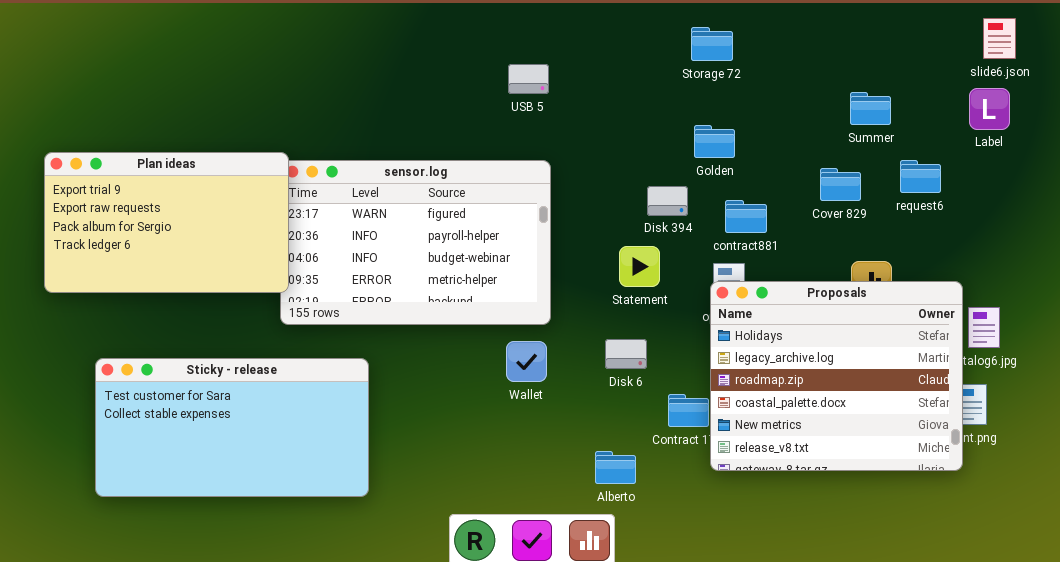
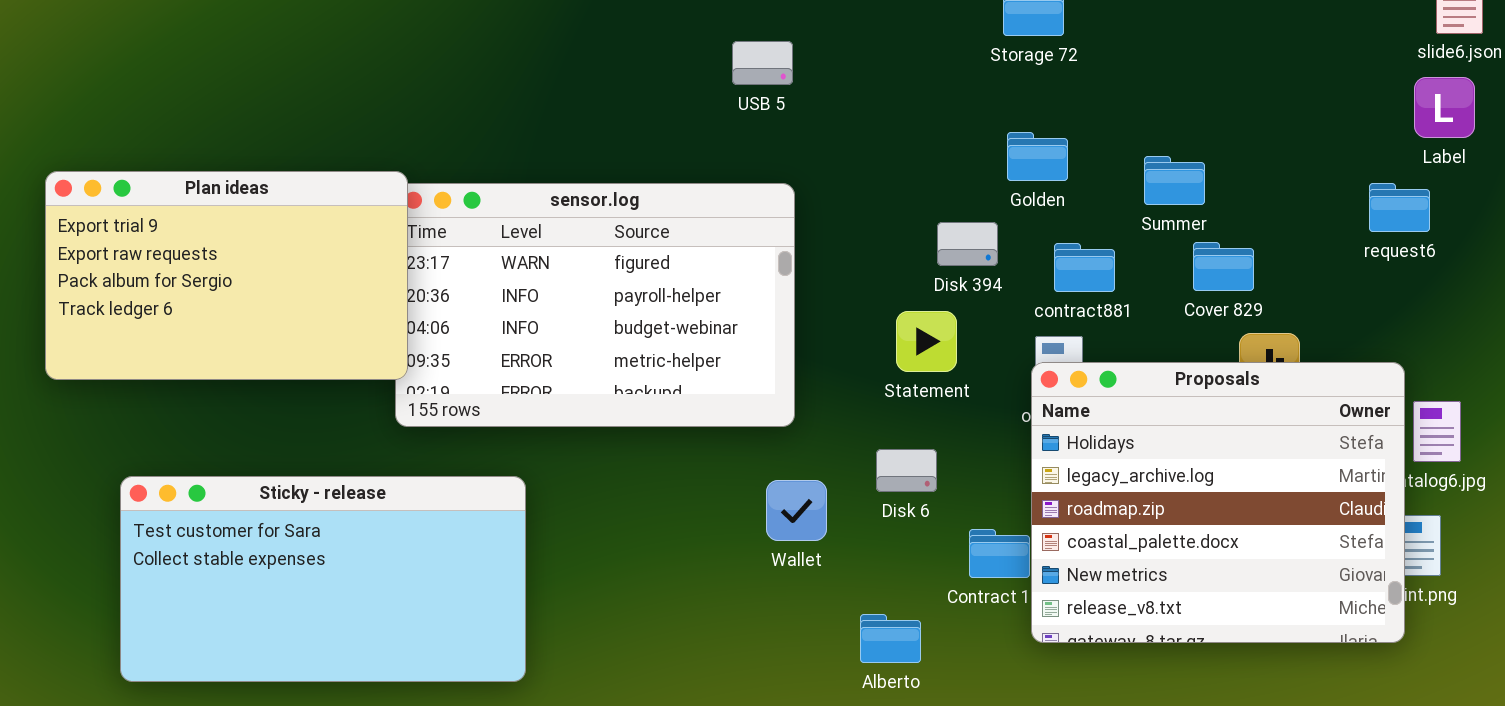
Summer: [850,92,891,125] -> [1144,156,1205,205], moved
request6: [900,160,941,193] -> [1369,183,1430,232], moved
Cover 829: [820,168,861,201] -> [1193,242,1254,291], moved
Wallet: [506,341,547,382] -> [766,480,827,541], moved

